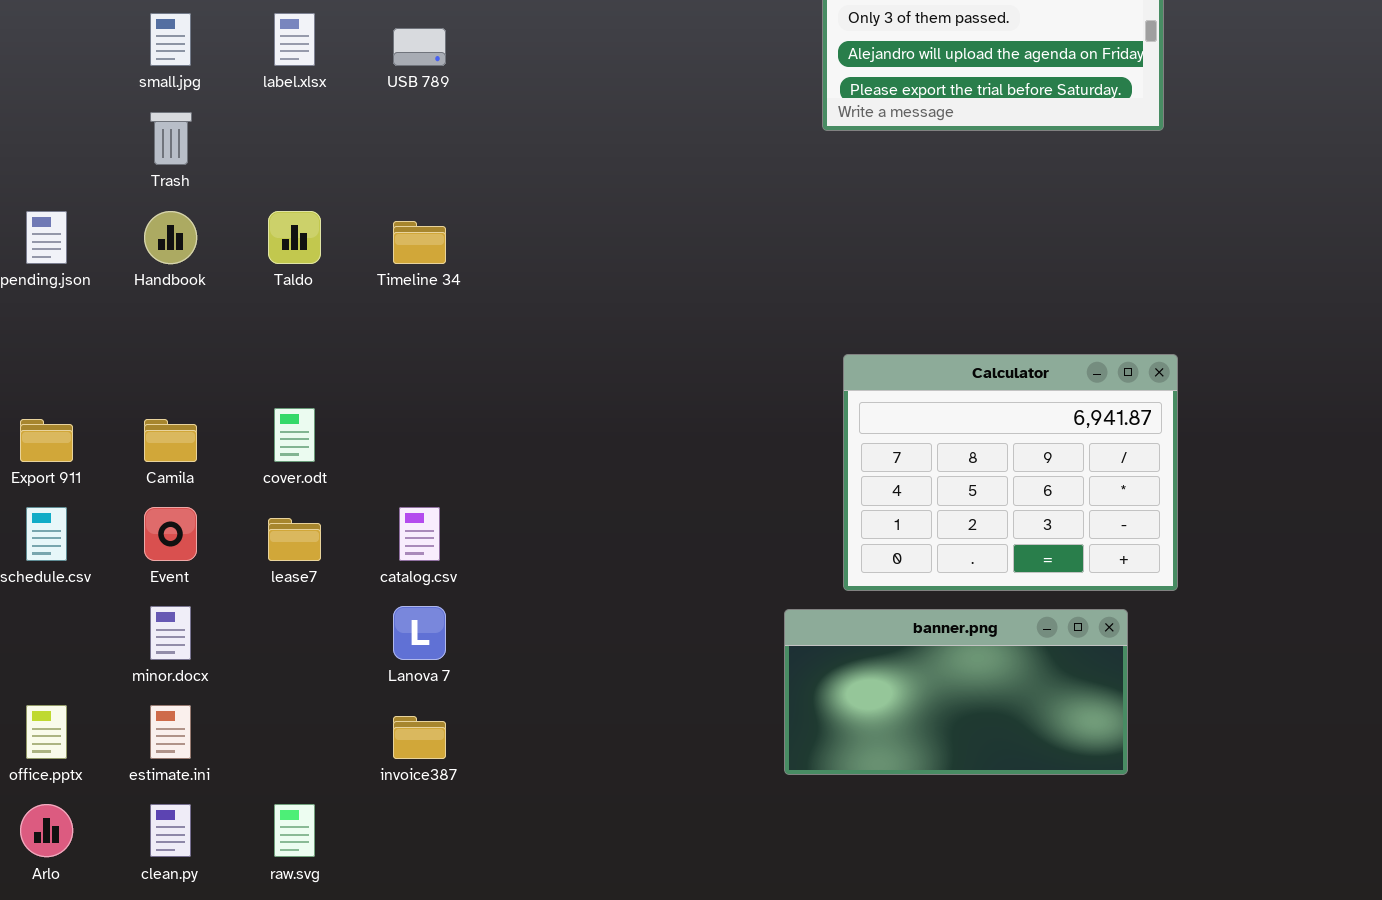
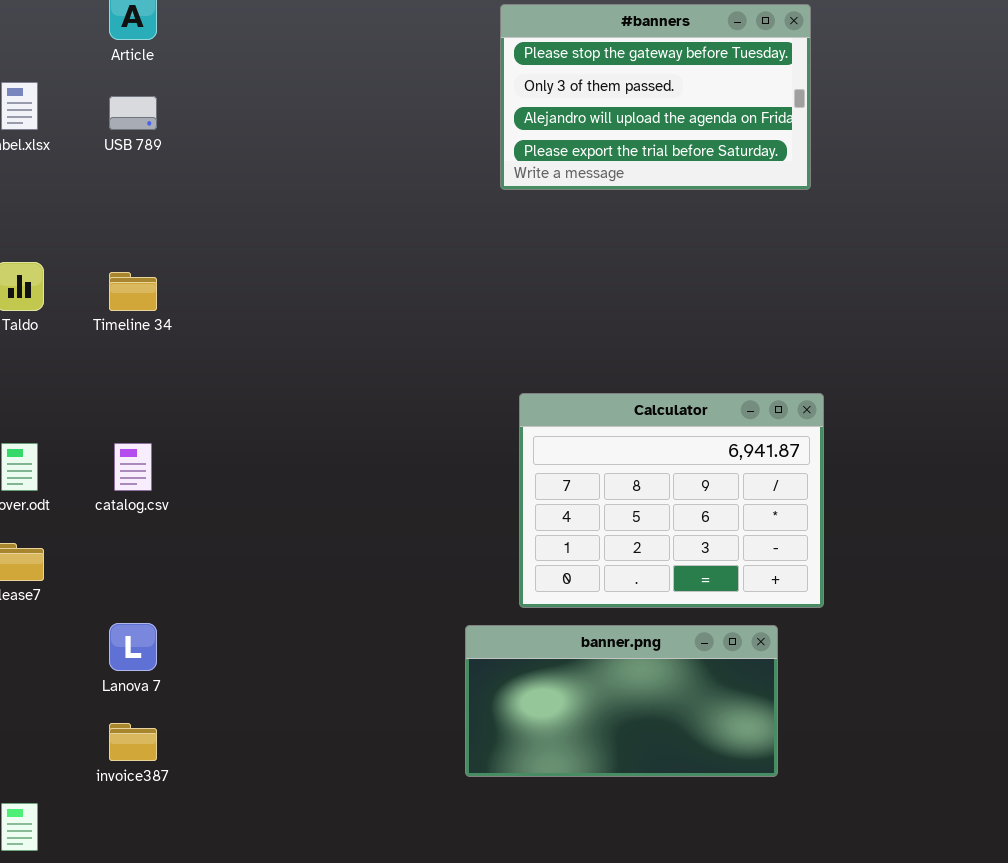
catalog.csv: [399,507,440,561] -> [114,443,152,491], moved

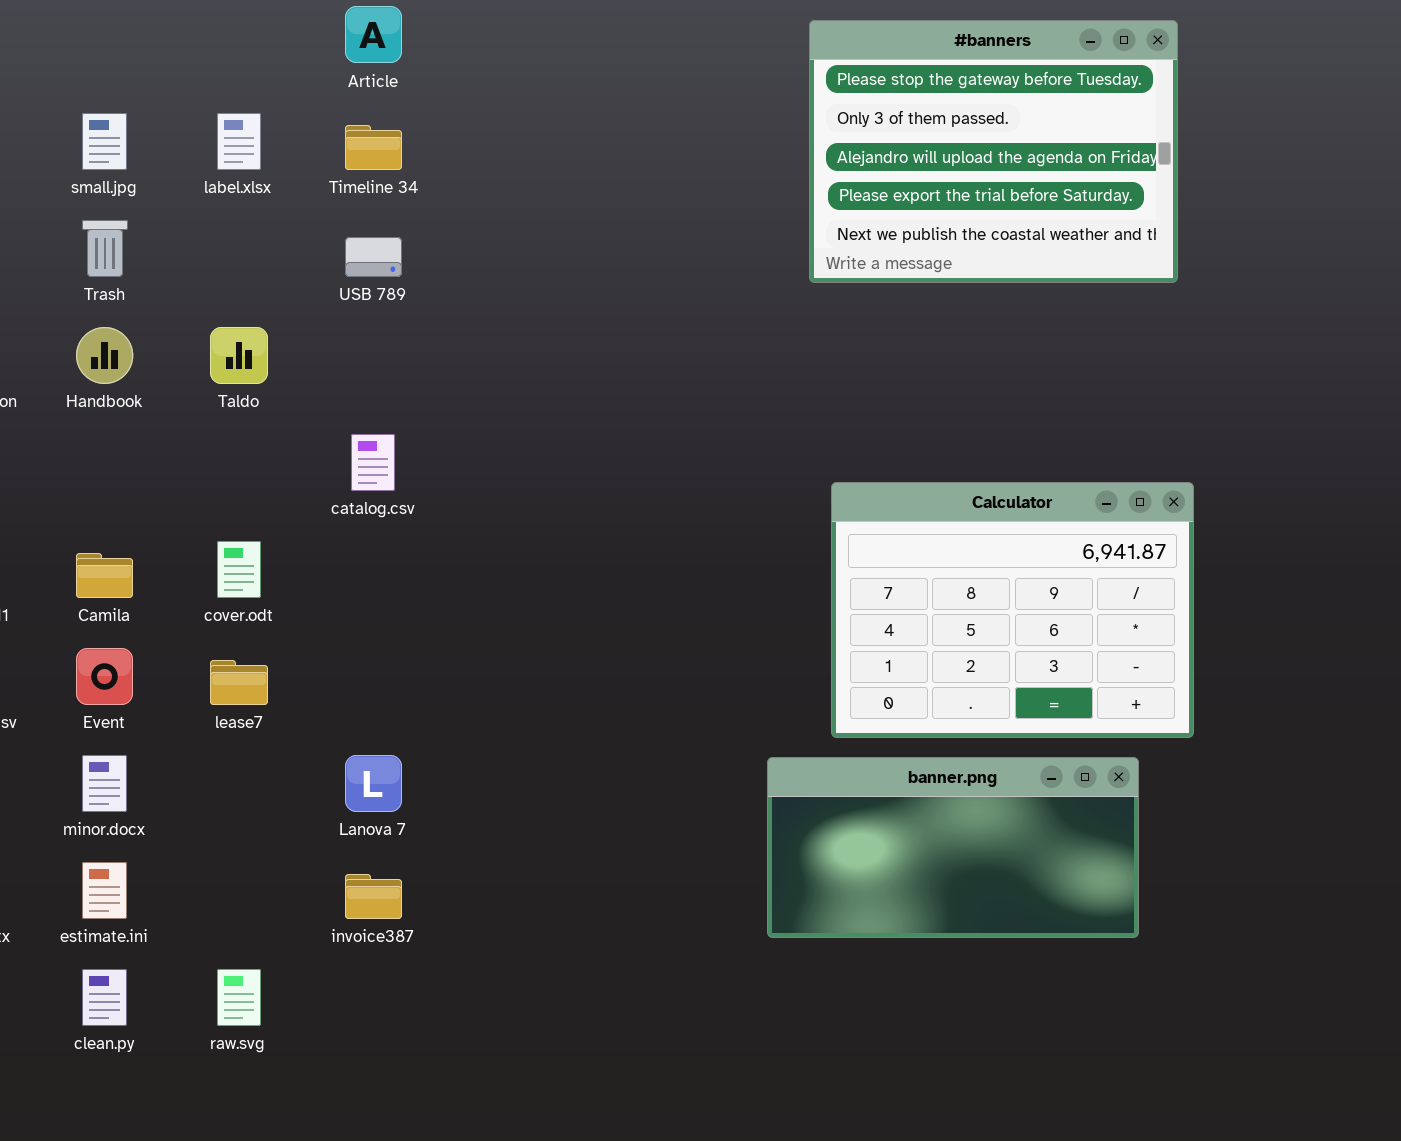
#banners: [500,4,811,190] -> [809,20,1178,283], resized
USB 789: [109,96,157,130] -> [345,237,402,277], moved
Timeline 34: [109,272,157,311] -> [345,125,402,170], moved
catalog.csv: [114,443,152,491] -> [351,434,395,491], moved

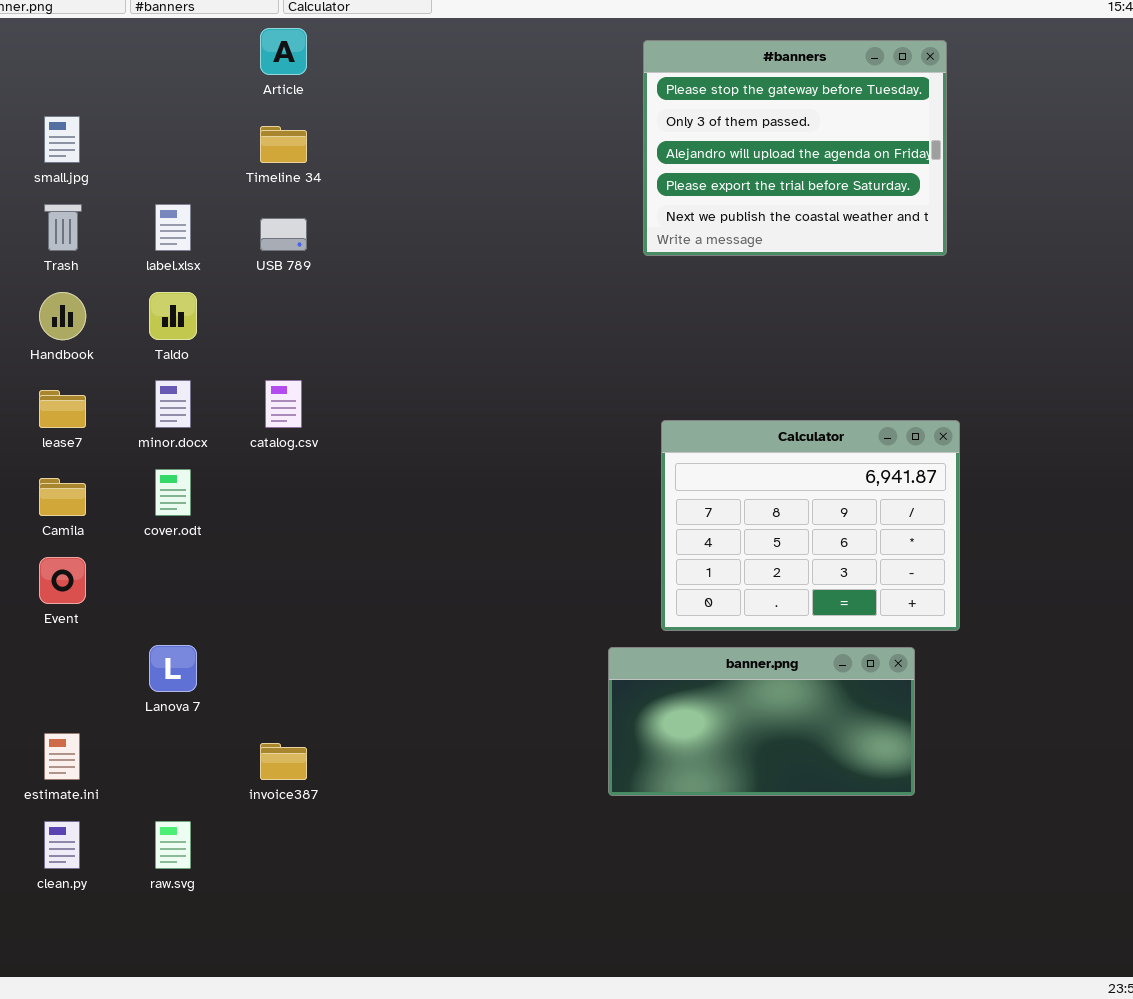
label.xlsx: [217,113,261,170] -> [155,204,191,251], moved
lease7: [210,660,268,705] -> [39,390,86,428], moved
minor.docx: [82,755,127,812] -> [155,380,191,428], moved
Lanova 7: [345,755,402,812] -> [149,645,197,692], moved

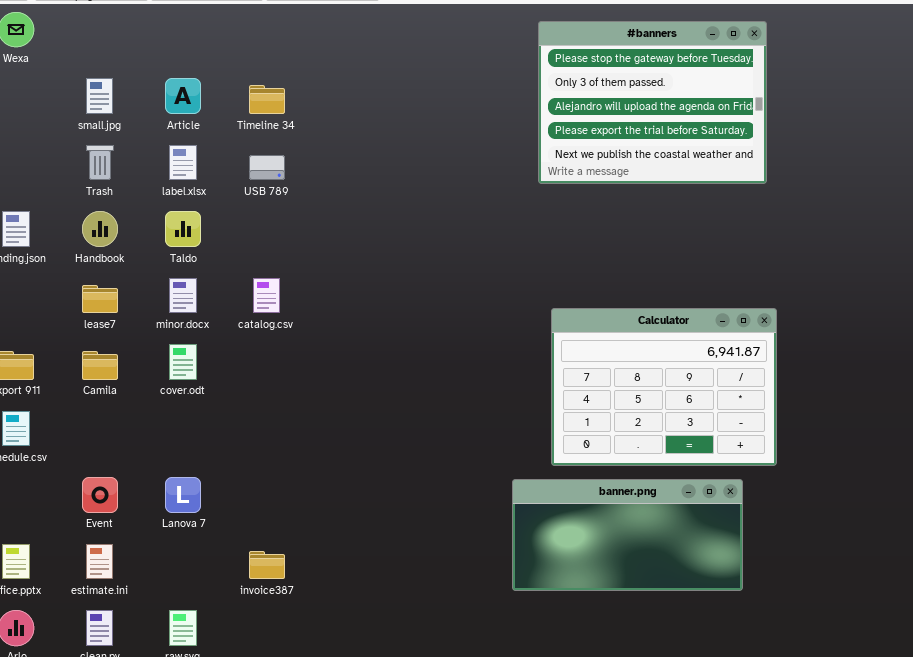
Article: [260,28,307,75] -> [165,78,201,114], moved
Event: [39,557,86,604] -> [82,477,118,513], moved

